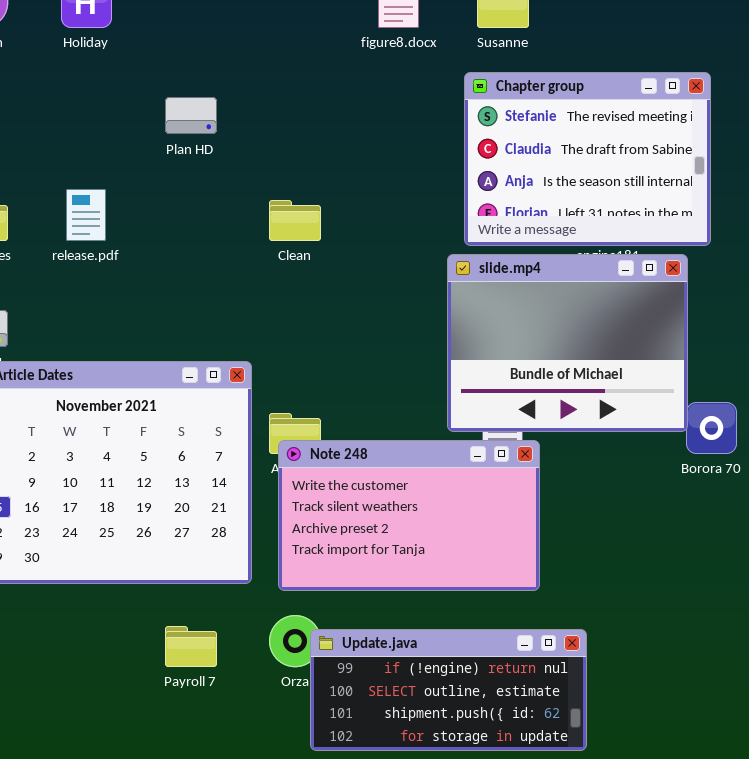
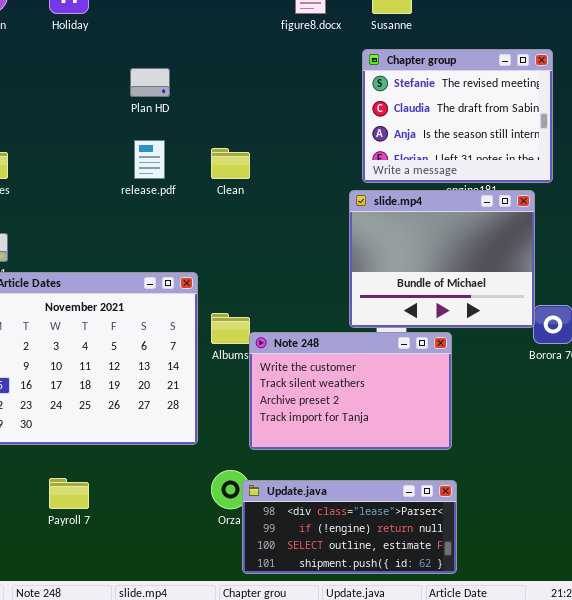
release.pdf: [66,189,106,241] -> [134,140,165,179], moved
Note 248: [278,440,540,591] -> [249,332,452,450], moved
Payroll 7: [165,626,217,667] -> [49,478,89,509], moved
Update.java: [310,629,587,751] -> [242,480,457,574], scrolled up 1 row

